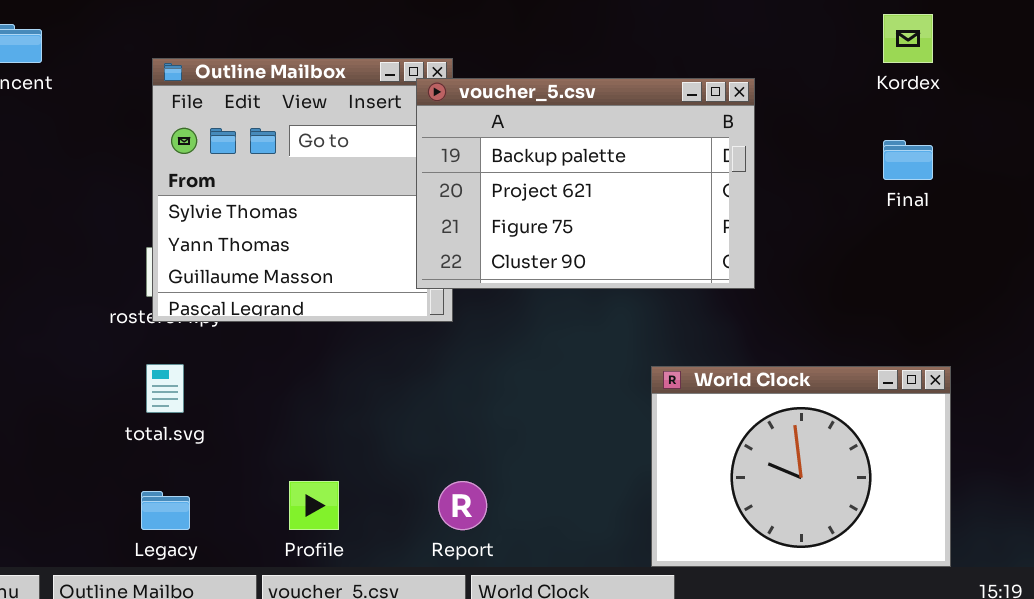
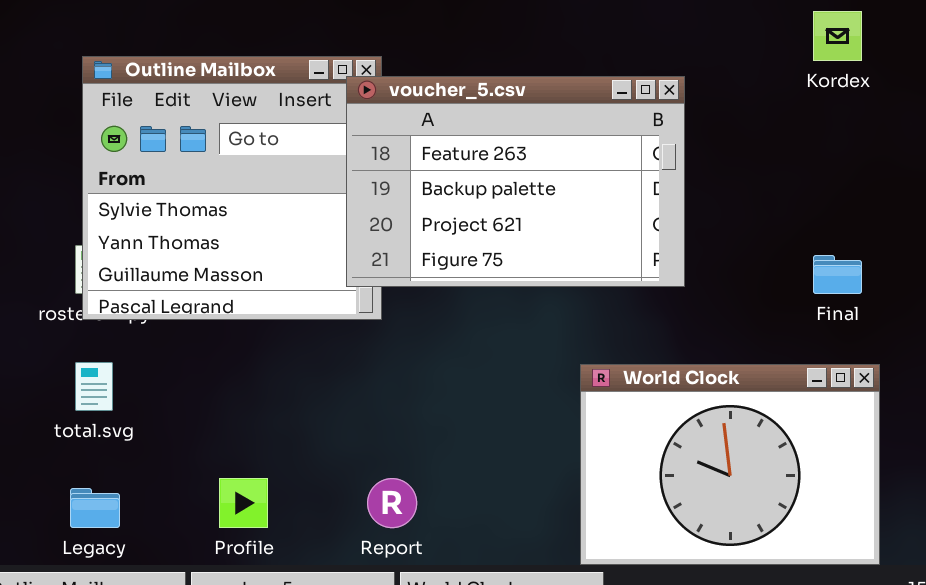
voucher_5.csv: [416,78,755,289] -> [346,76,685,287], scrolled up 1 row
Final: [883,140,933,180] -> [813,255,862,294], moved

